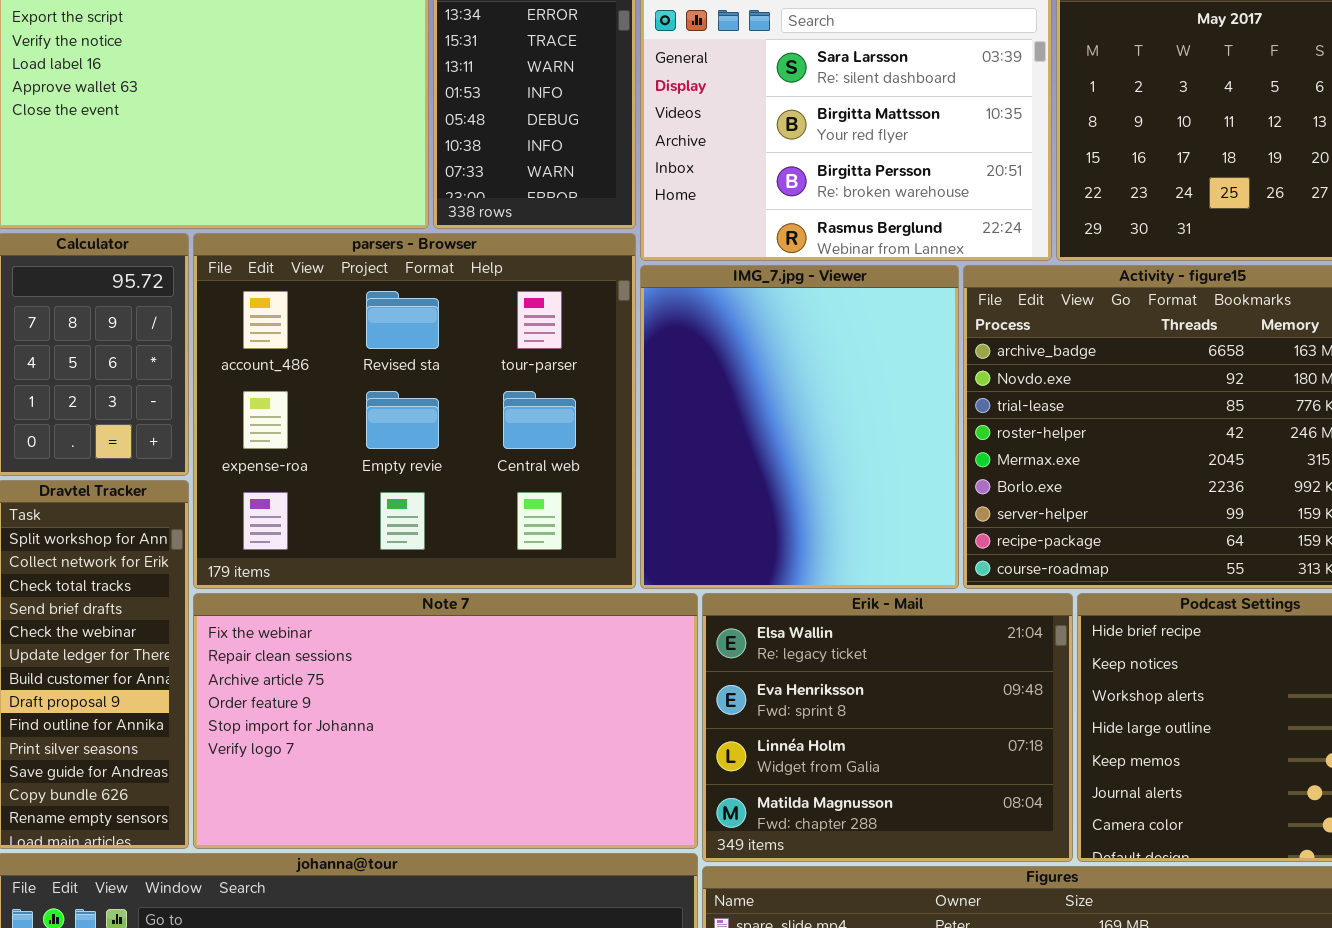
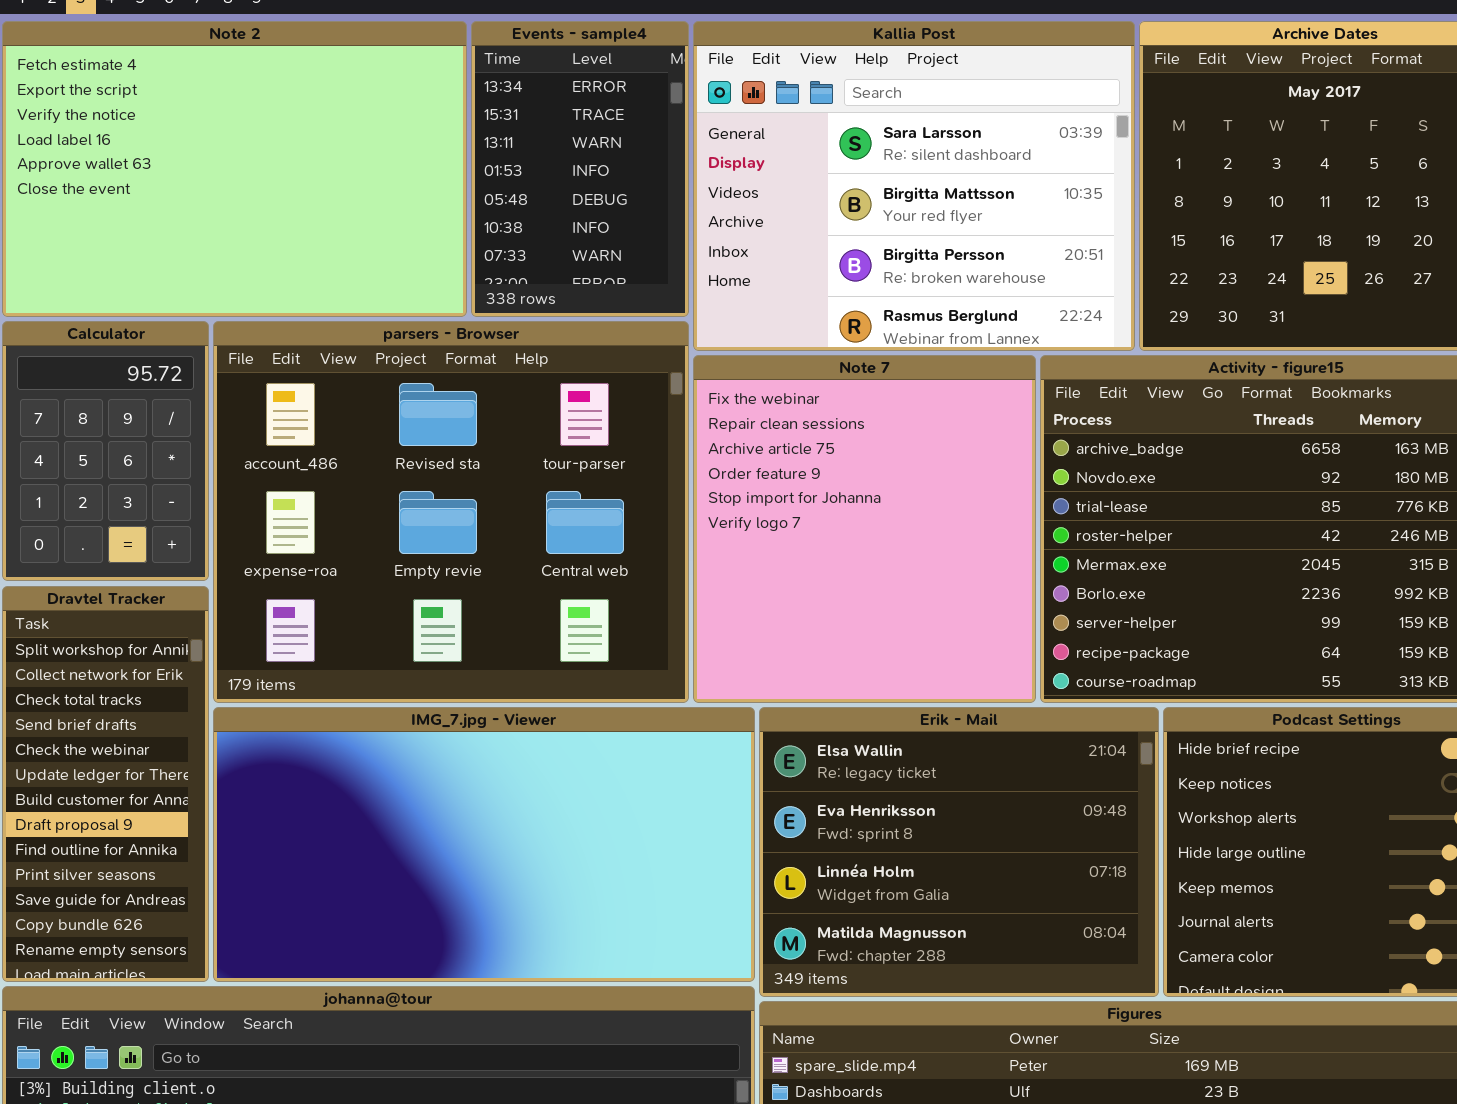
IMG_7.jpg - Viewer: [640,265,959,589] -> [213,707,755,982], moved, resized
Note 7: [193,593,698,849] -> [693,355,1036,703], moved, resized

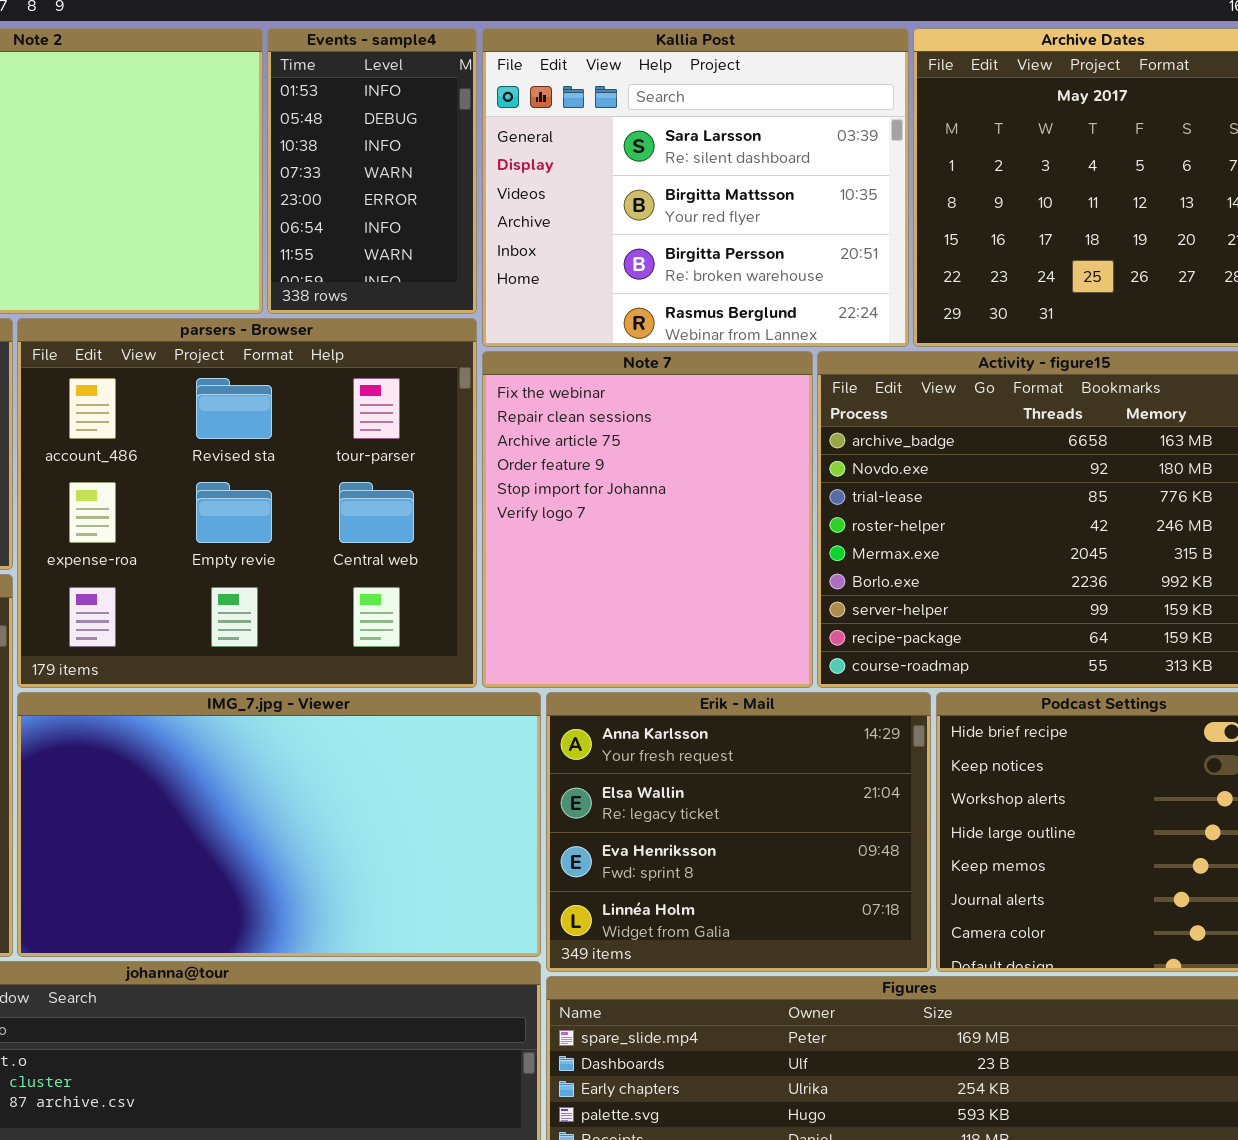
Events - sample4: [471,21,689,317] -> [267,28,477,314], scrolled down 3 rows
Erik - Mail: [759,707,1159,997] -> [546,692,931,972], scrolled up 1 row

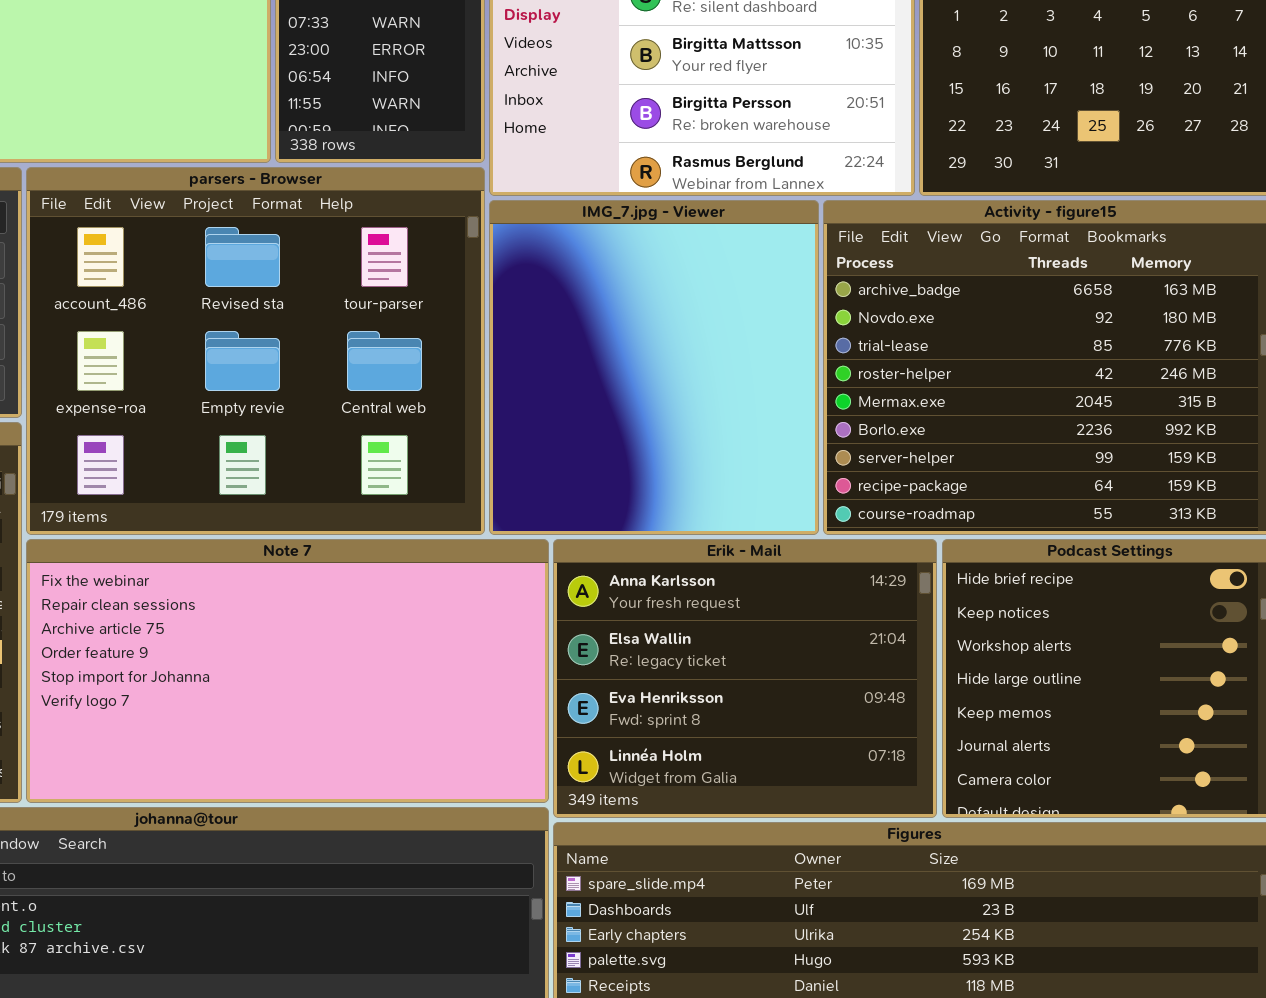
Note 7: [482,351,813,688] -> [26,539,549,803], moved, resized
IMG_7.jpg - Viewer: [17,692,541,957] -> [489,200,819,535], moved, resized

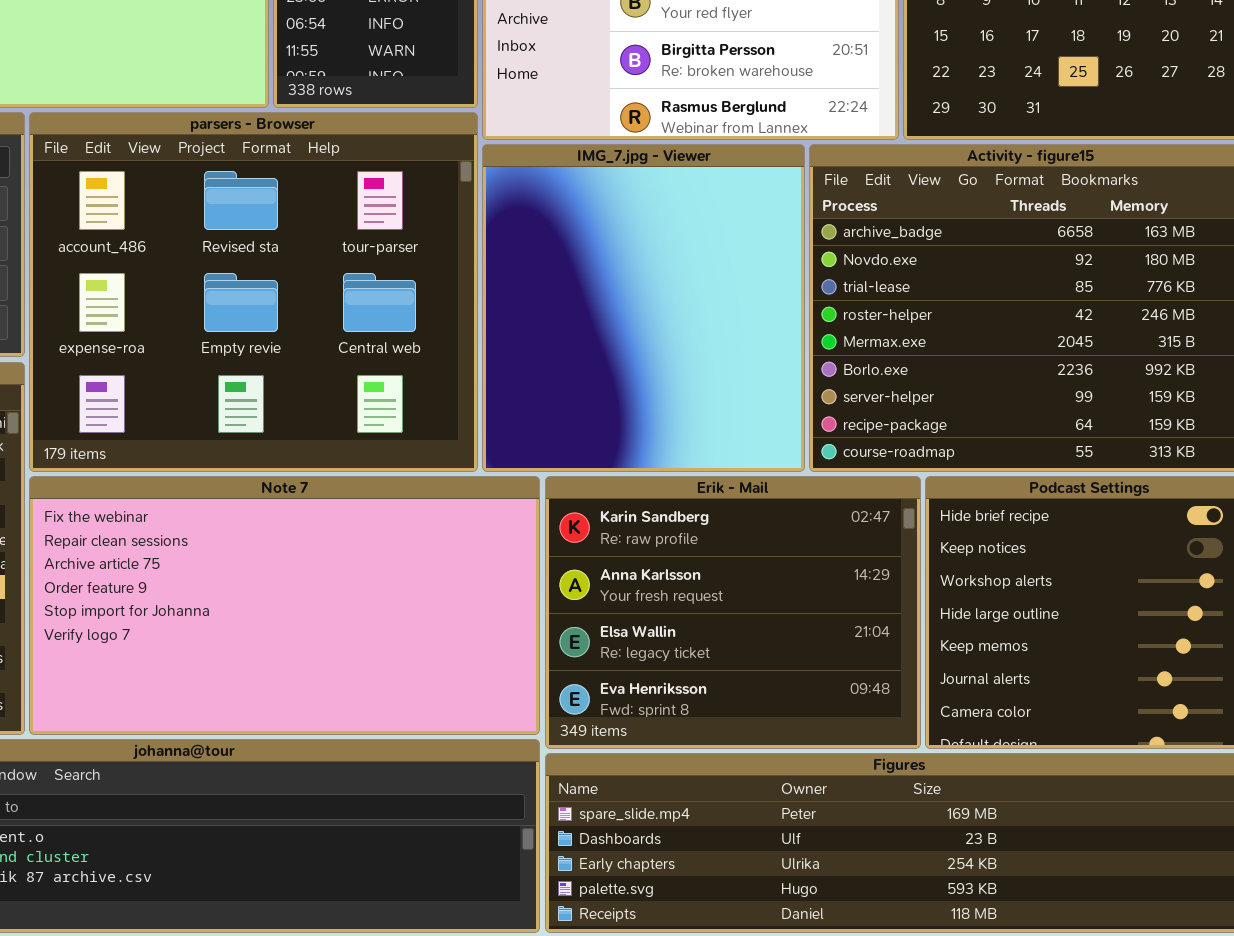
Erik - Mail: [553,539,937,818] -> [545,476,921,749], scrolled up 1 row

